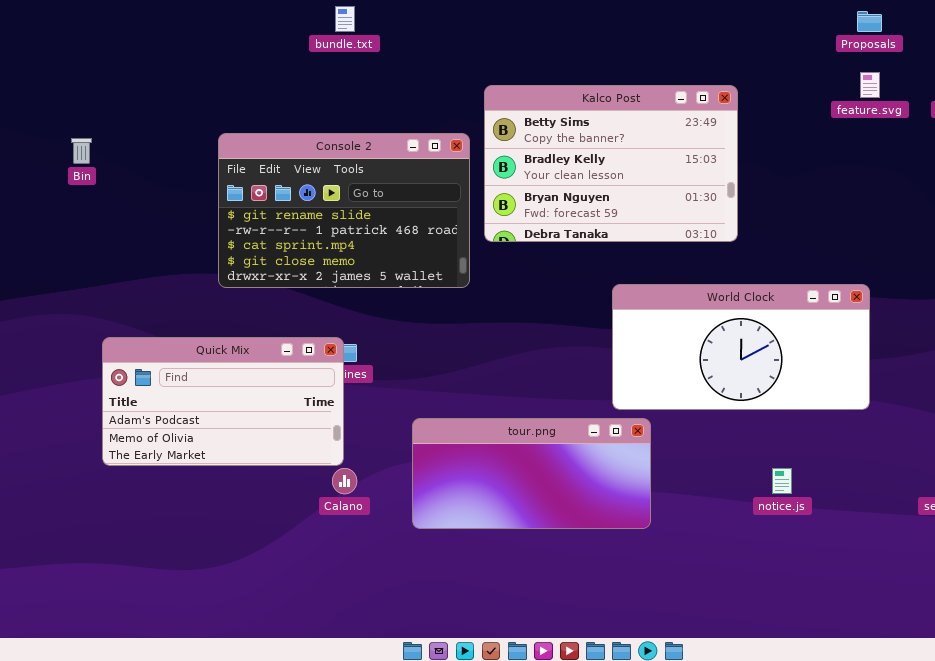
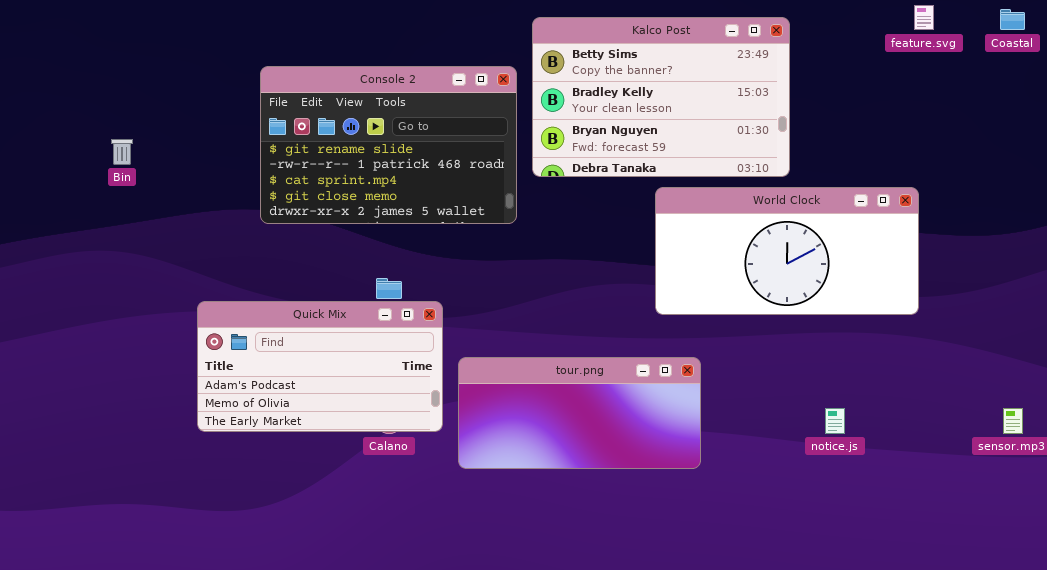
Bin: [71,138,92,164] -> [111,139,133,165], moved
World Clock: [612,284,870,410] -> [655,187,919,315], moved
Quick Mix: [102,337,344,466] -> [197,301,443,432], moved

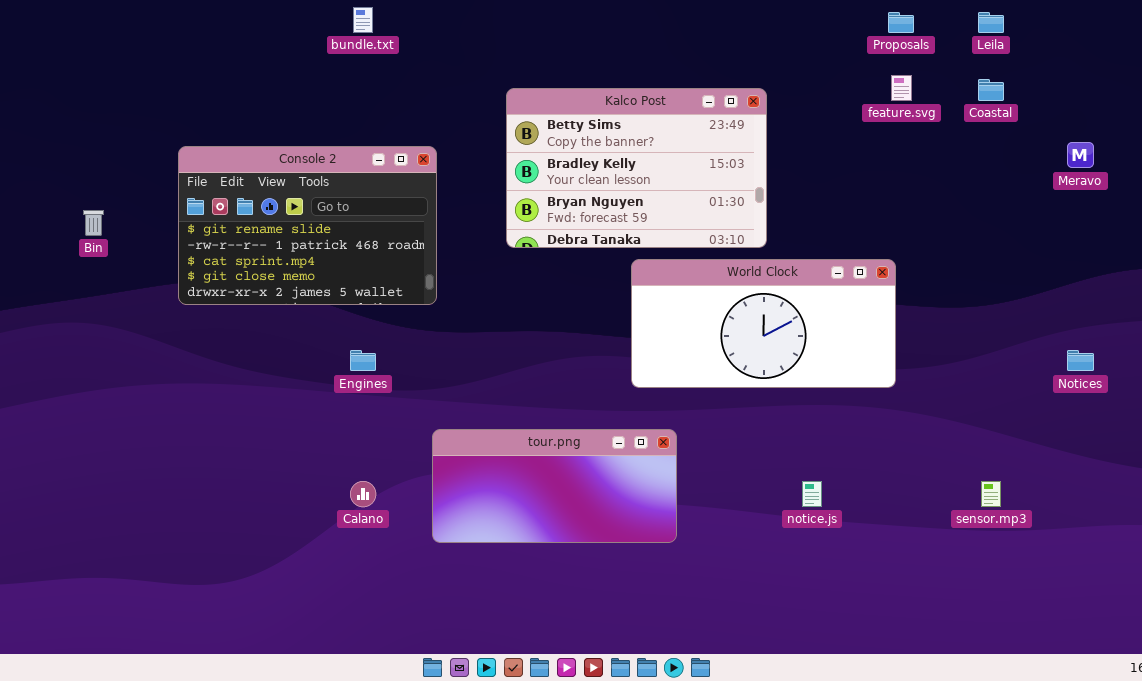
Console 2: [260,66,517,224] -> [178,146,437,305], moved
Quick Mix: [197,301,443,432] -> none, closed

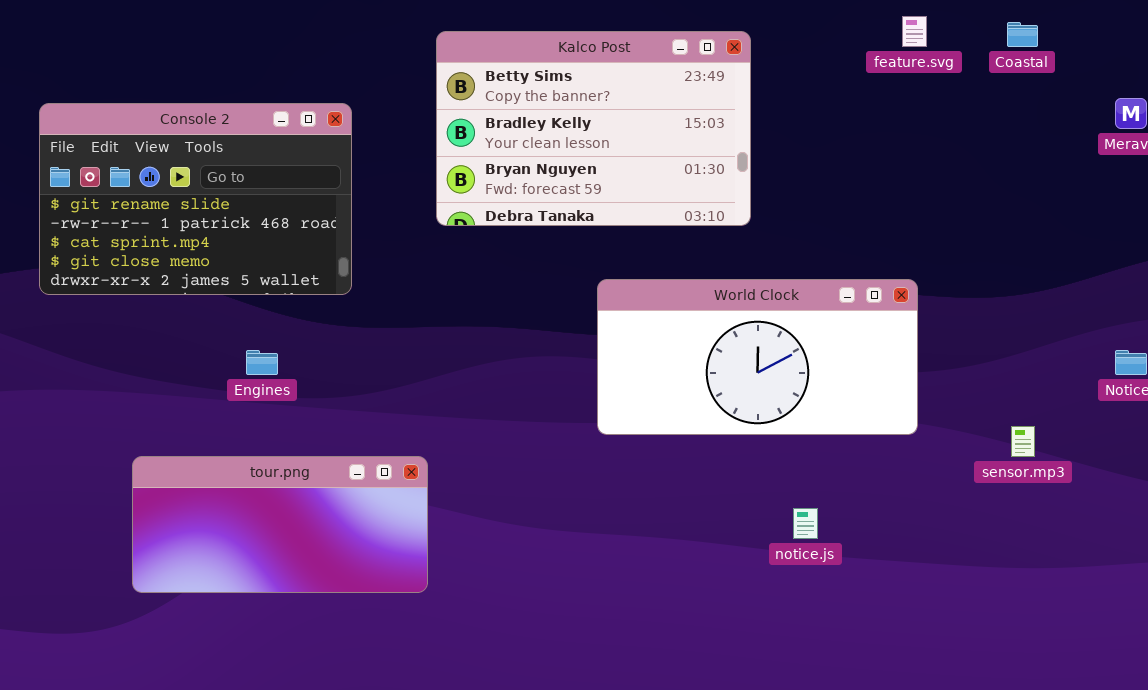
World Clock: [631,259,896,388] -> [597,279,918,435], moved
tour.png: [432,429,677,543] -> [132,456,428,593], moved
sensor.mp3: [981,481,1001,507] -> [1011,426,1035,457], moved

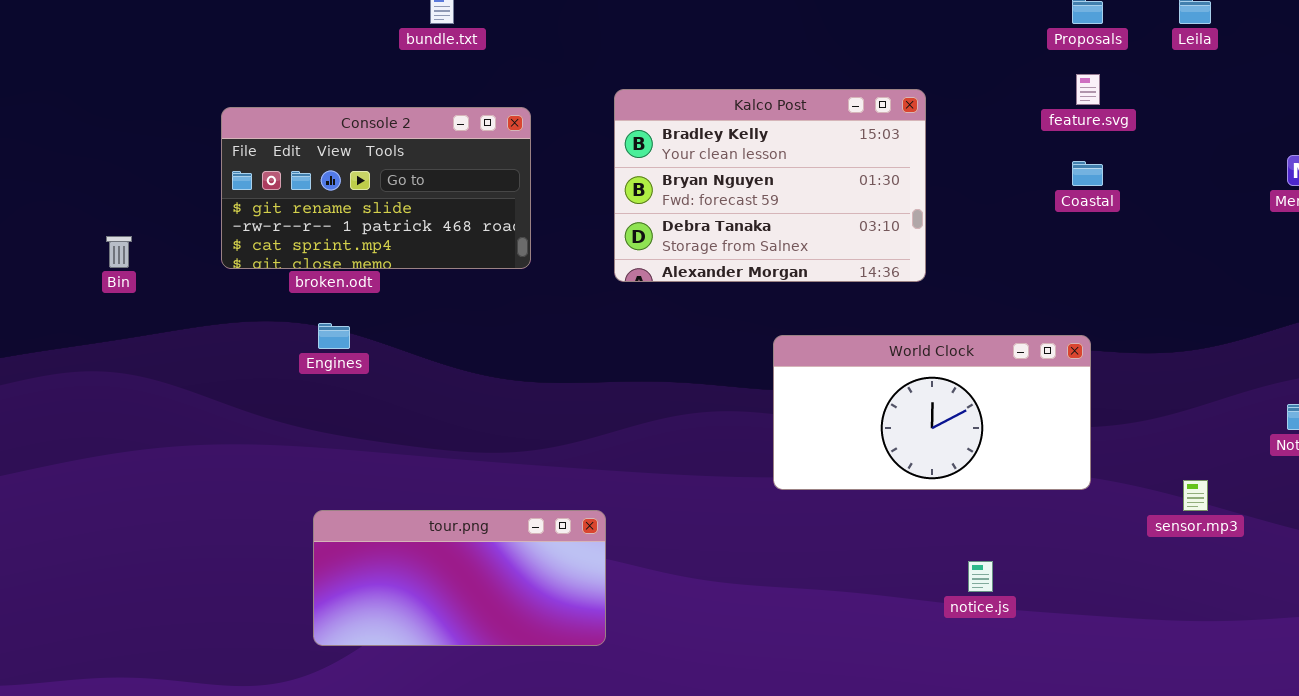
Coastal: [1007,22,1038,47] -> [1072,161,1103,186], moved
Kalco Post: [436,31,751,226] -> [614,89,926,282], scrolled down 1 row
Console 2: [39,103,352,295] -> [221,107,531,269], moved, resized
Engines: [246,350,278,375] -> [318,323,350,349], moved

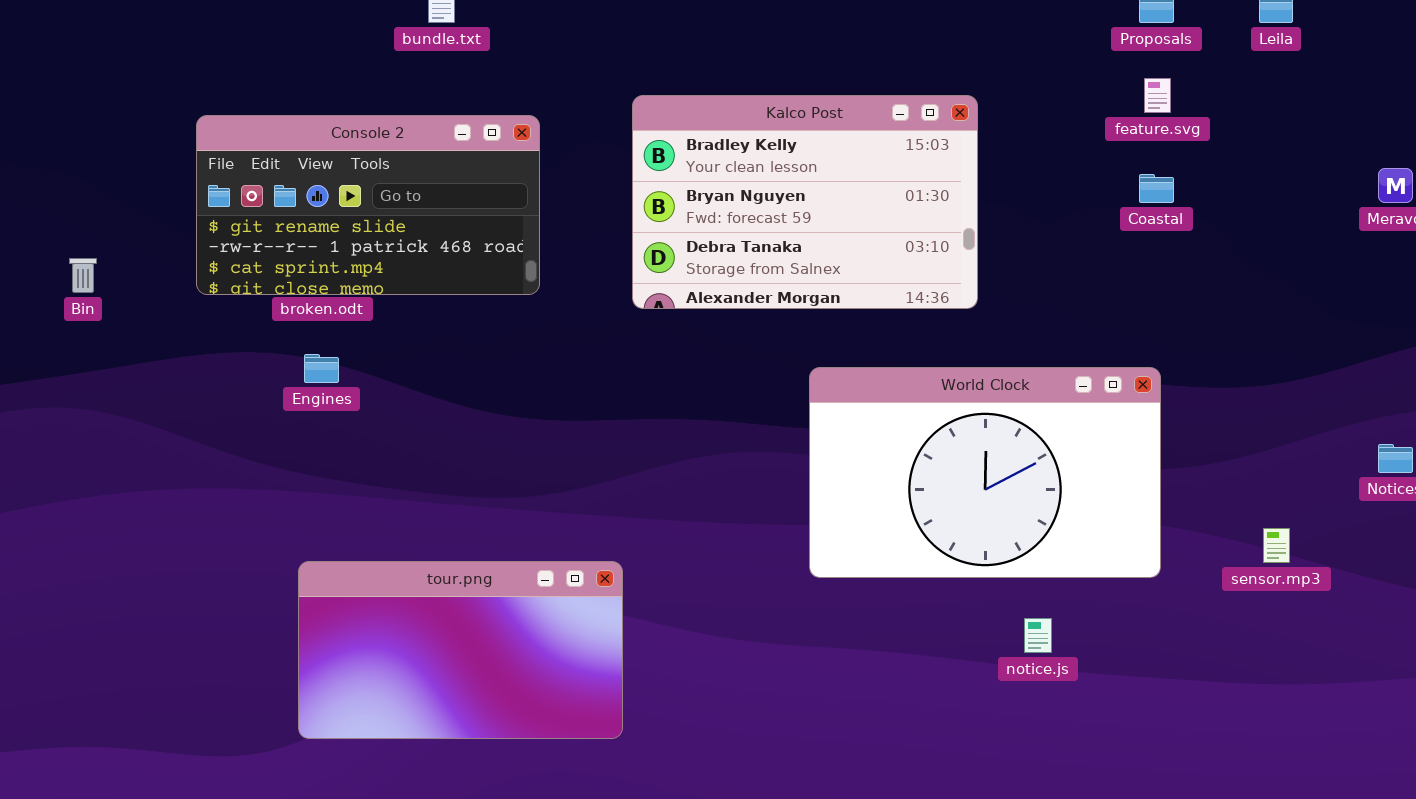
World Clock: [773,335,1091,490] -> [809,367,1161,578], resized
tour.png: [313,510,606,646] -> [298,561,623,739], resized

